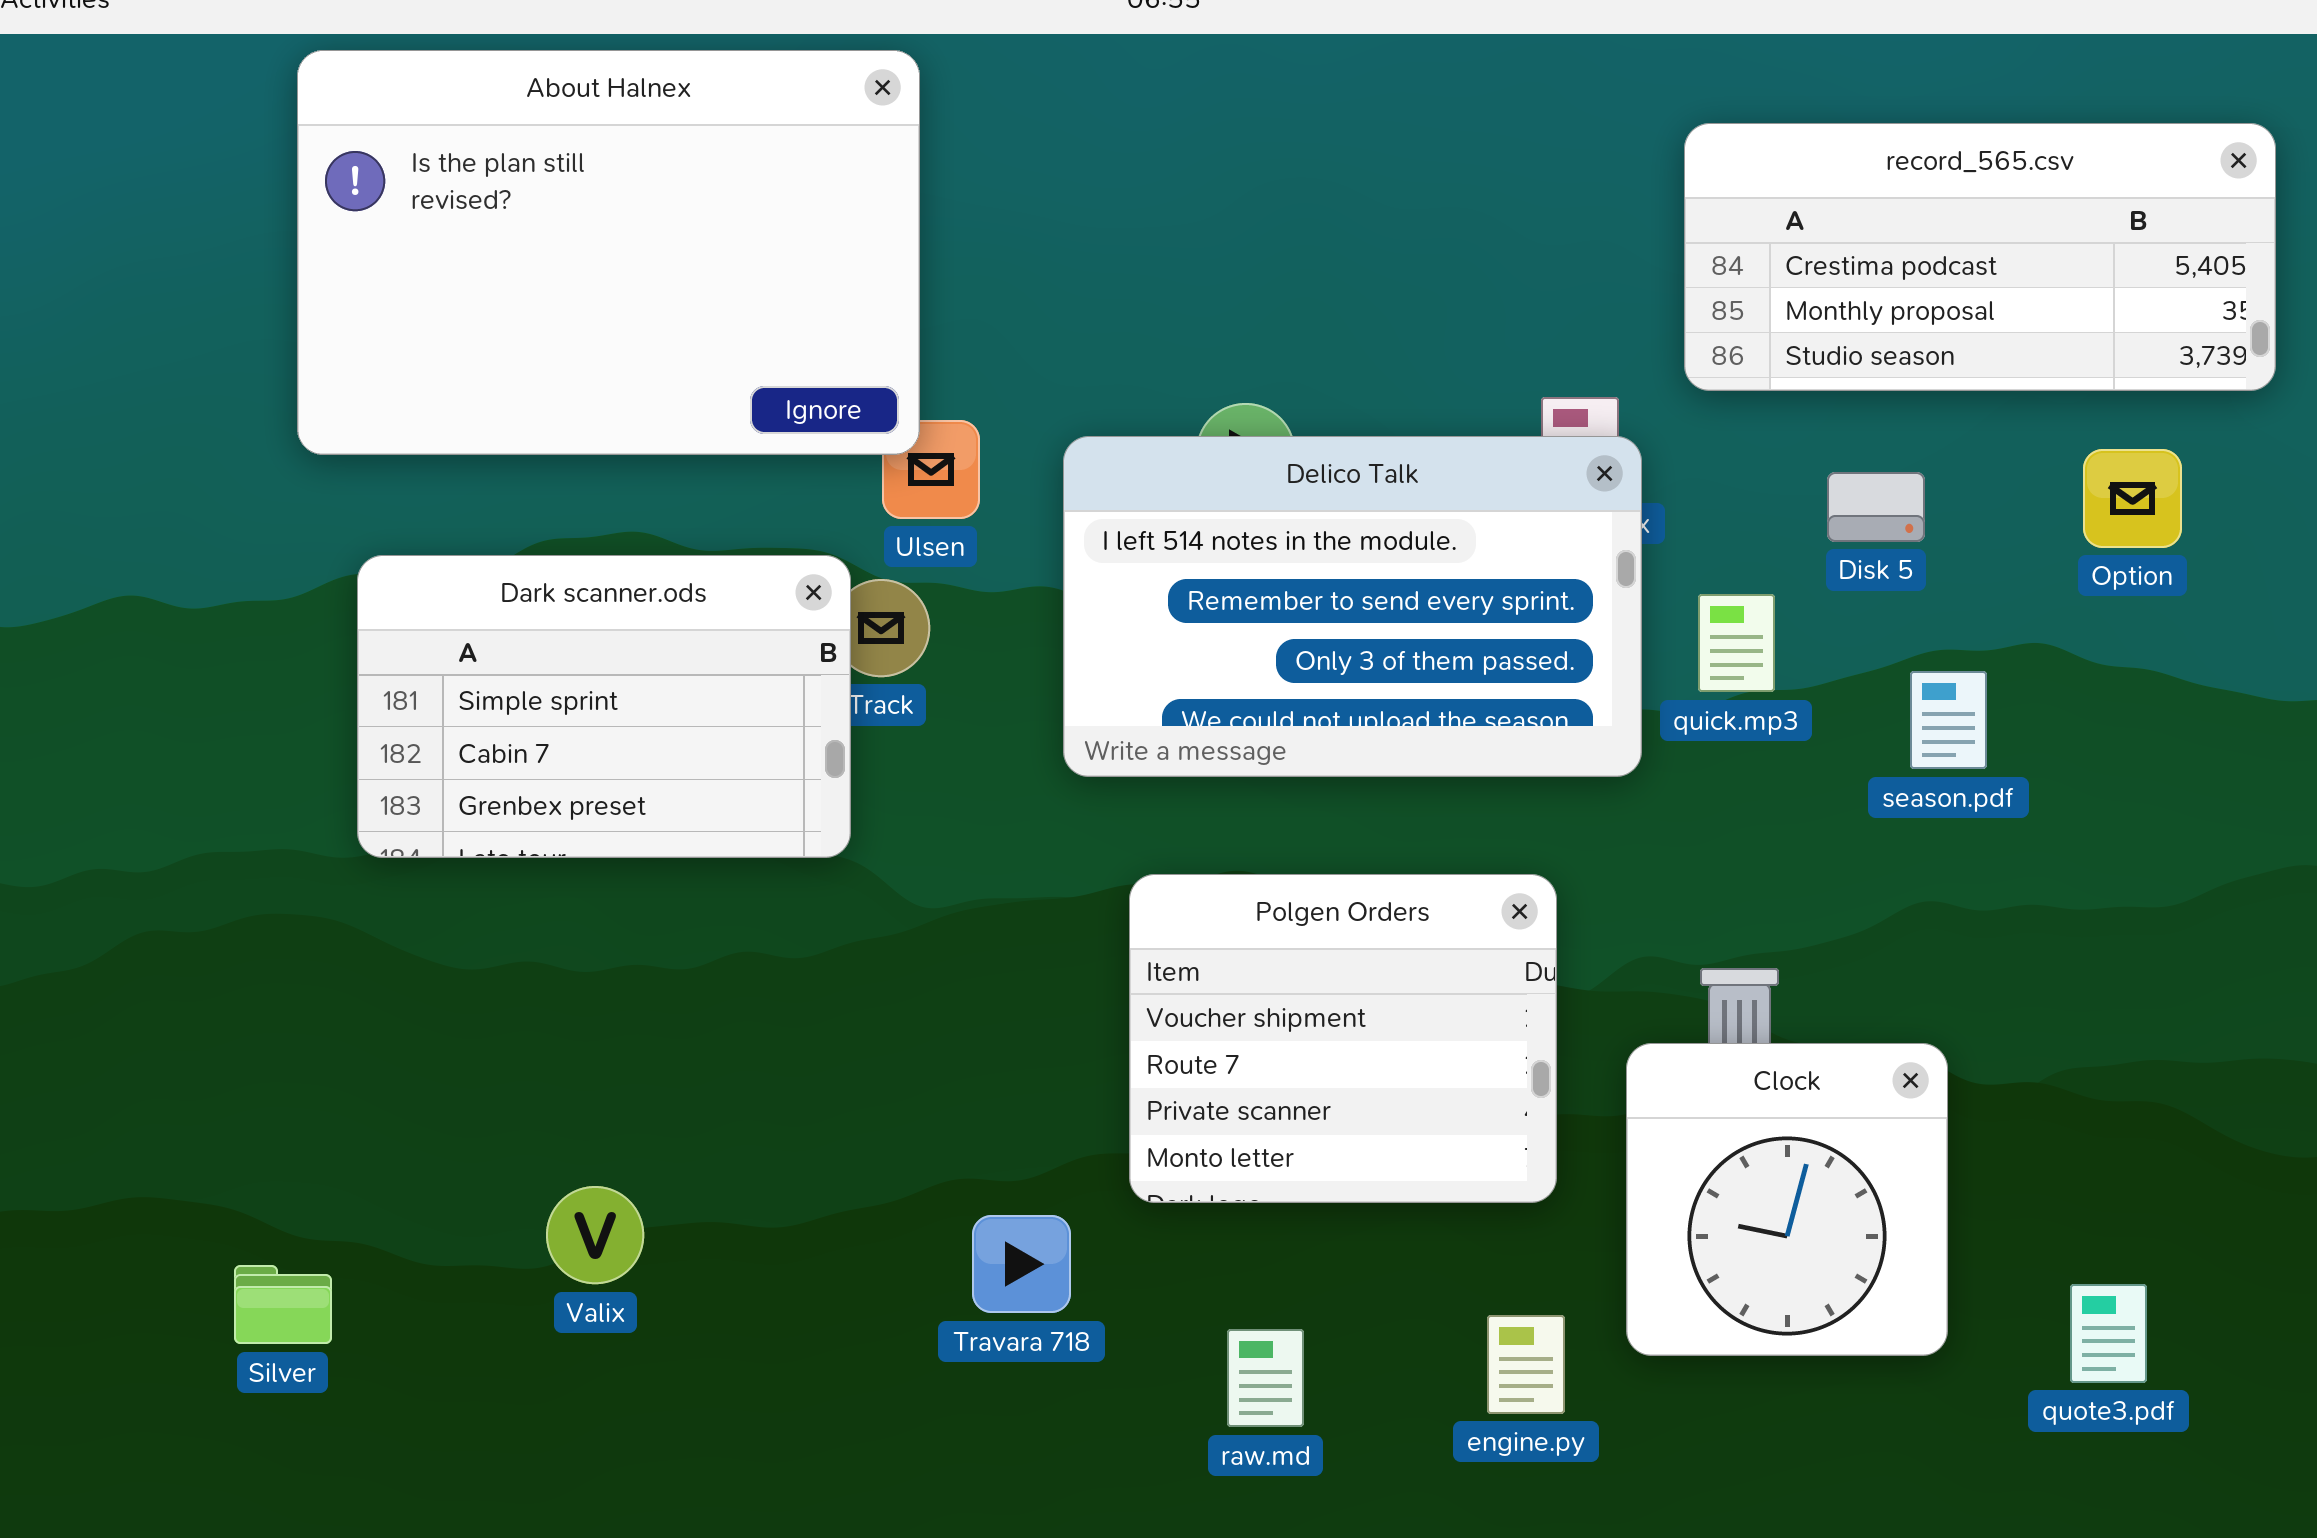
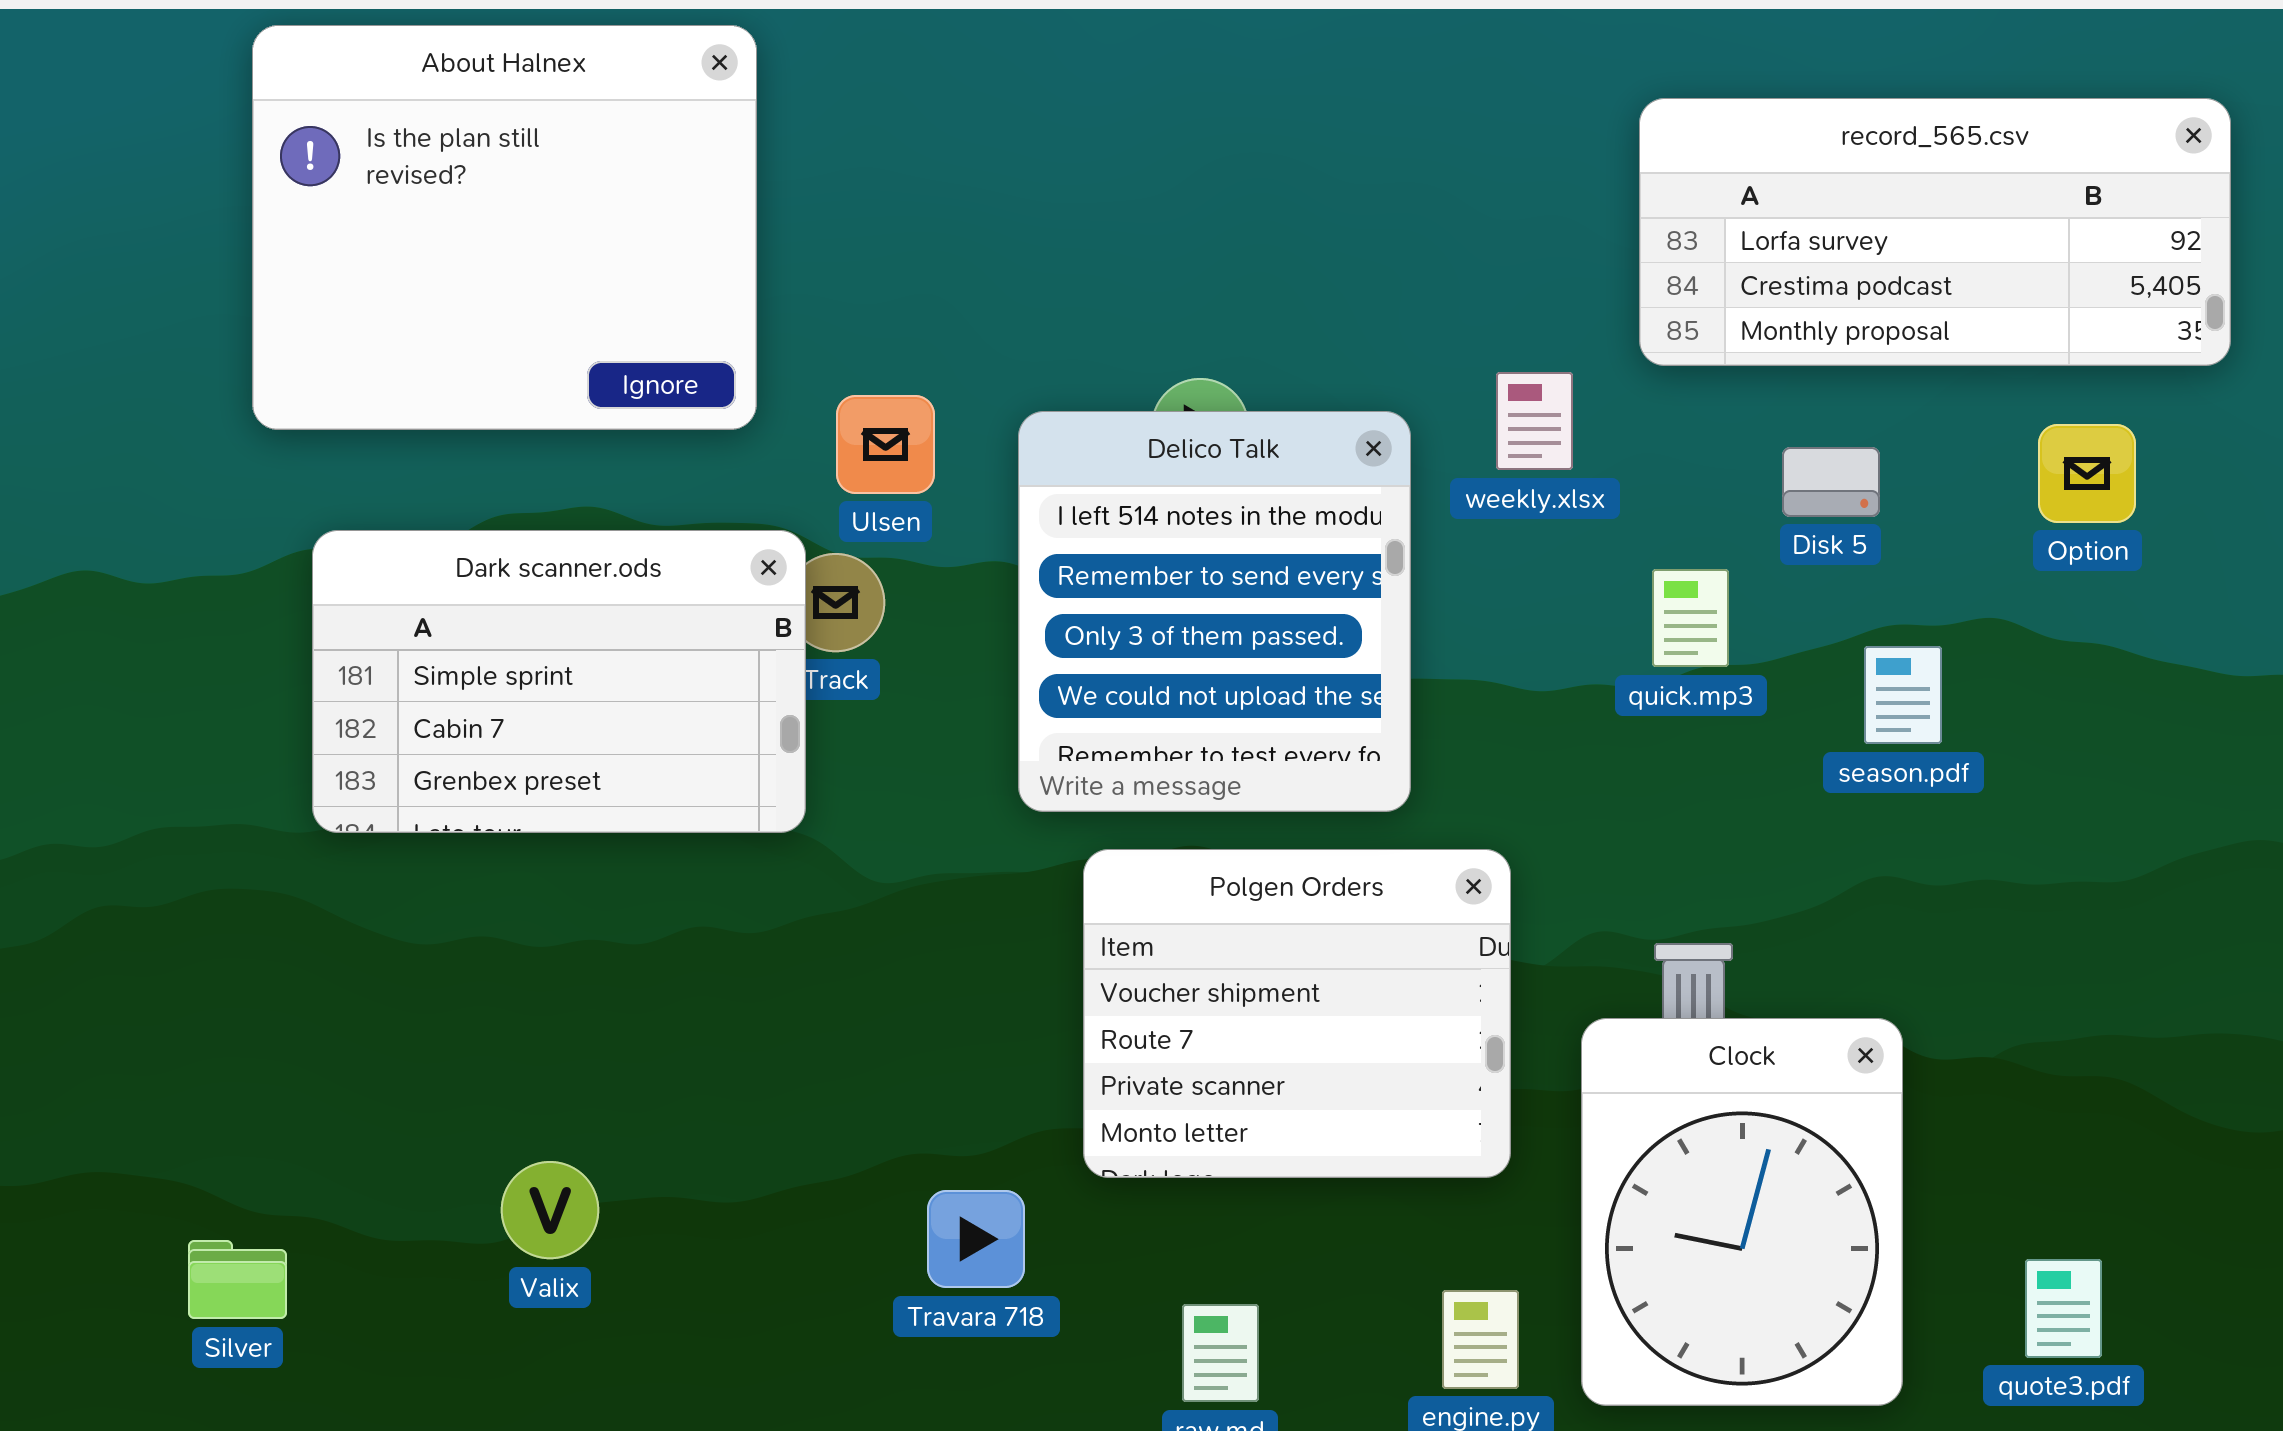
About Halnex: [297,50,920,455] -> [252,25,757,430], resized
record_565.csv: [1684,123,2276,391] -> [1639,98,2231,366], scrolled up 1 row
Delico Talk: [1063,436,1642,777] -> [1018,411,1411,812], resized
Clock: [1626,1043,1948,1356] -> [1581,1018,1903,1406], resized

